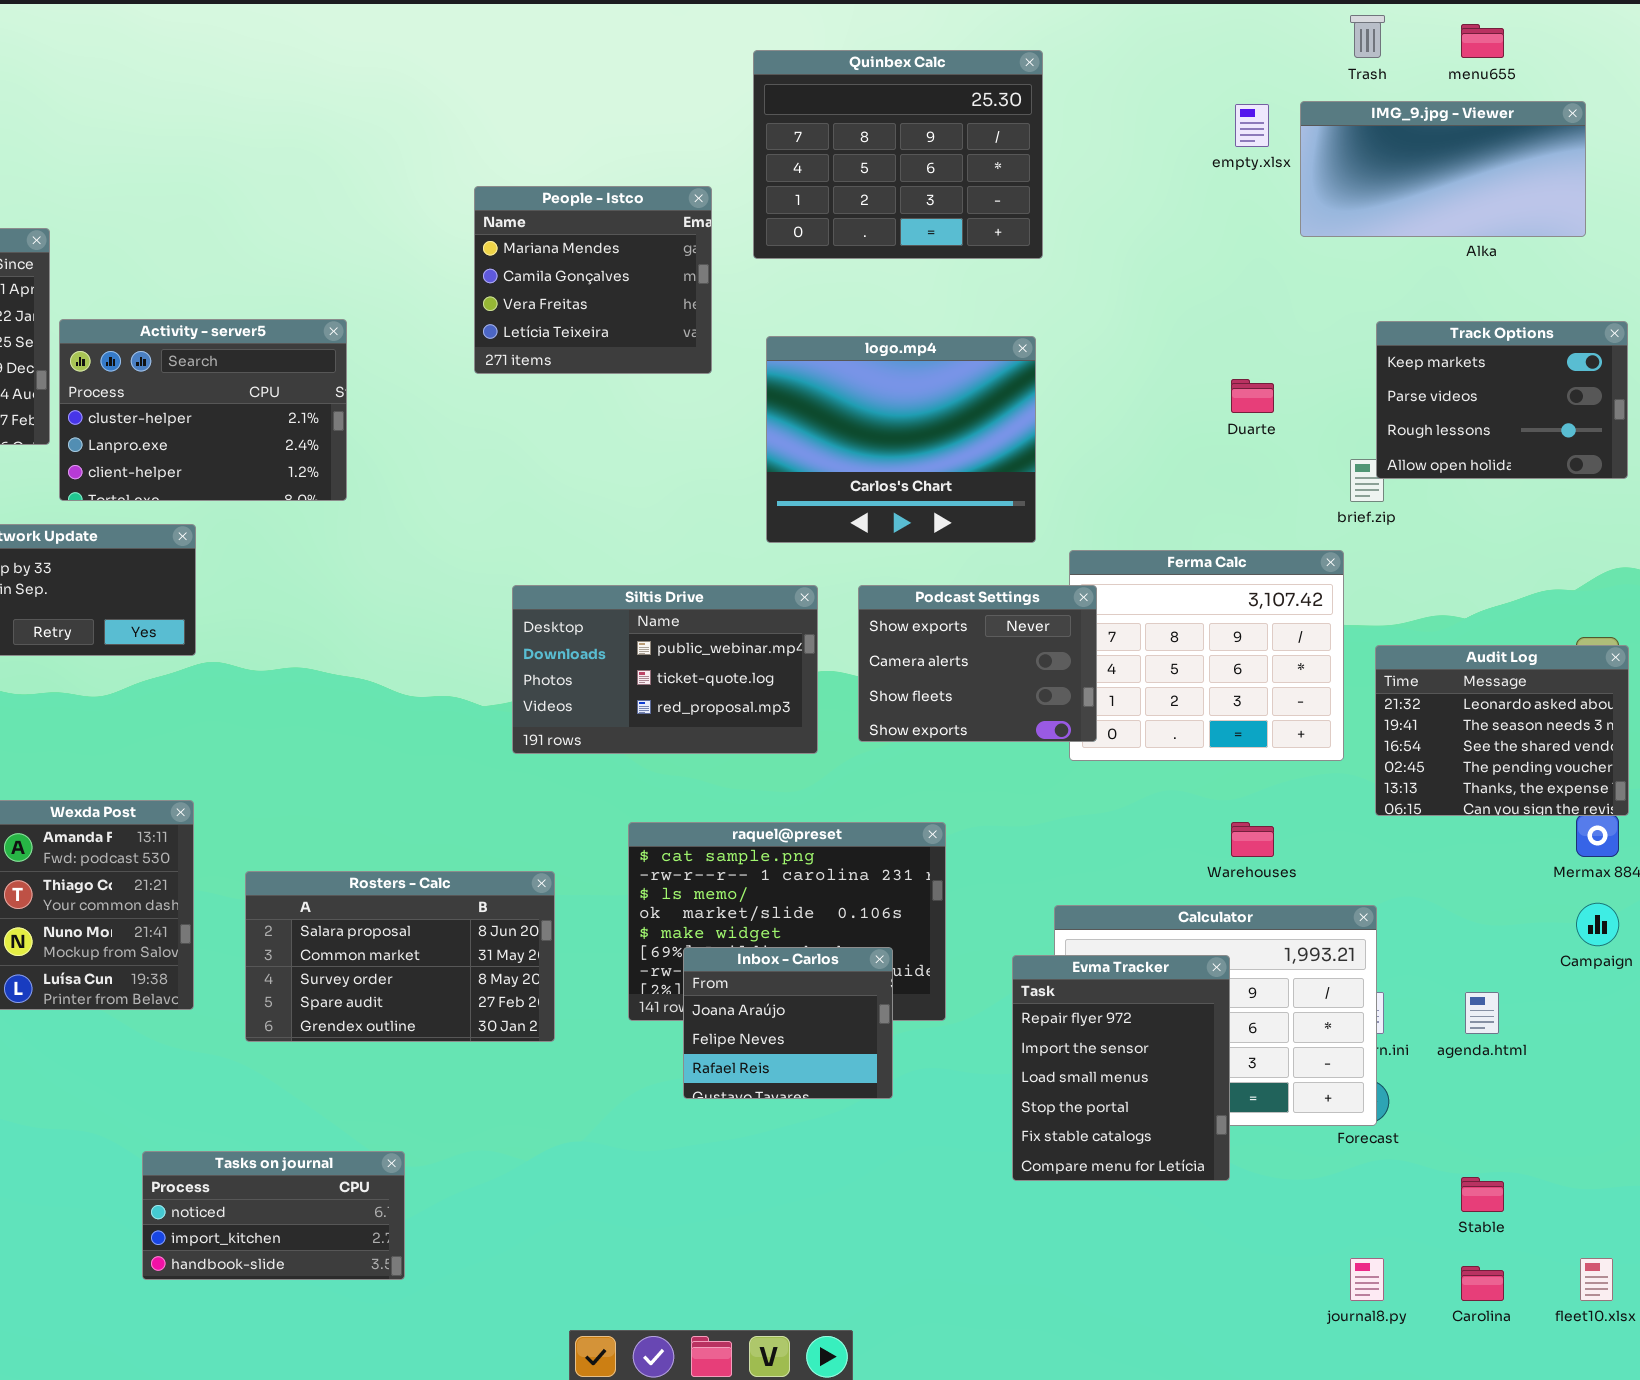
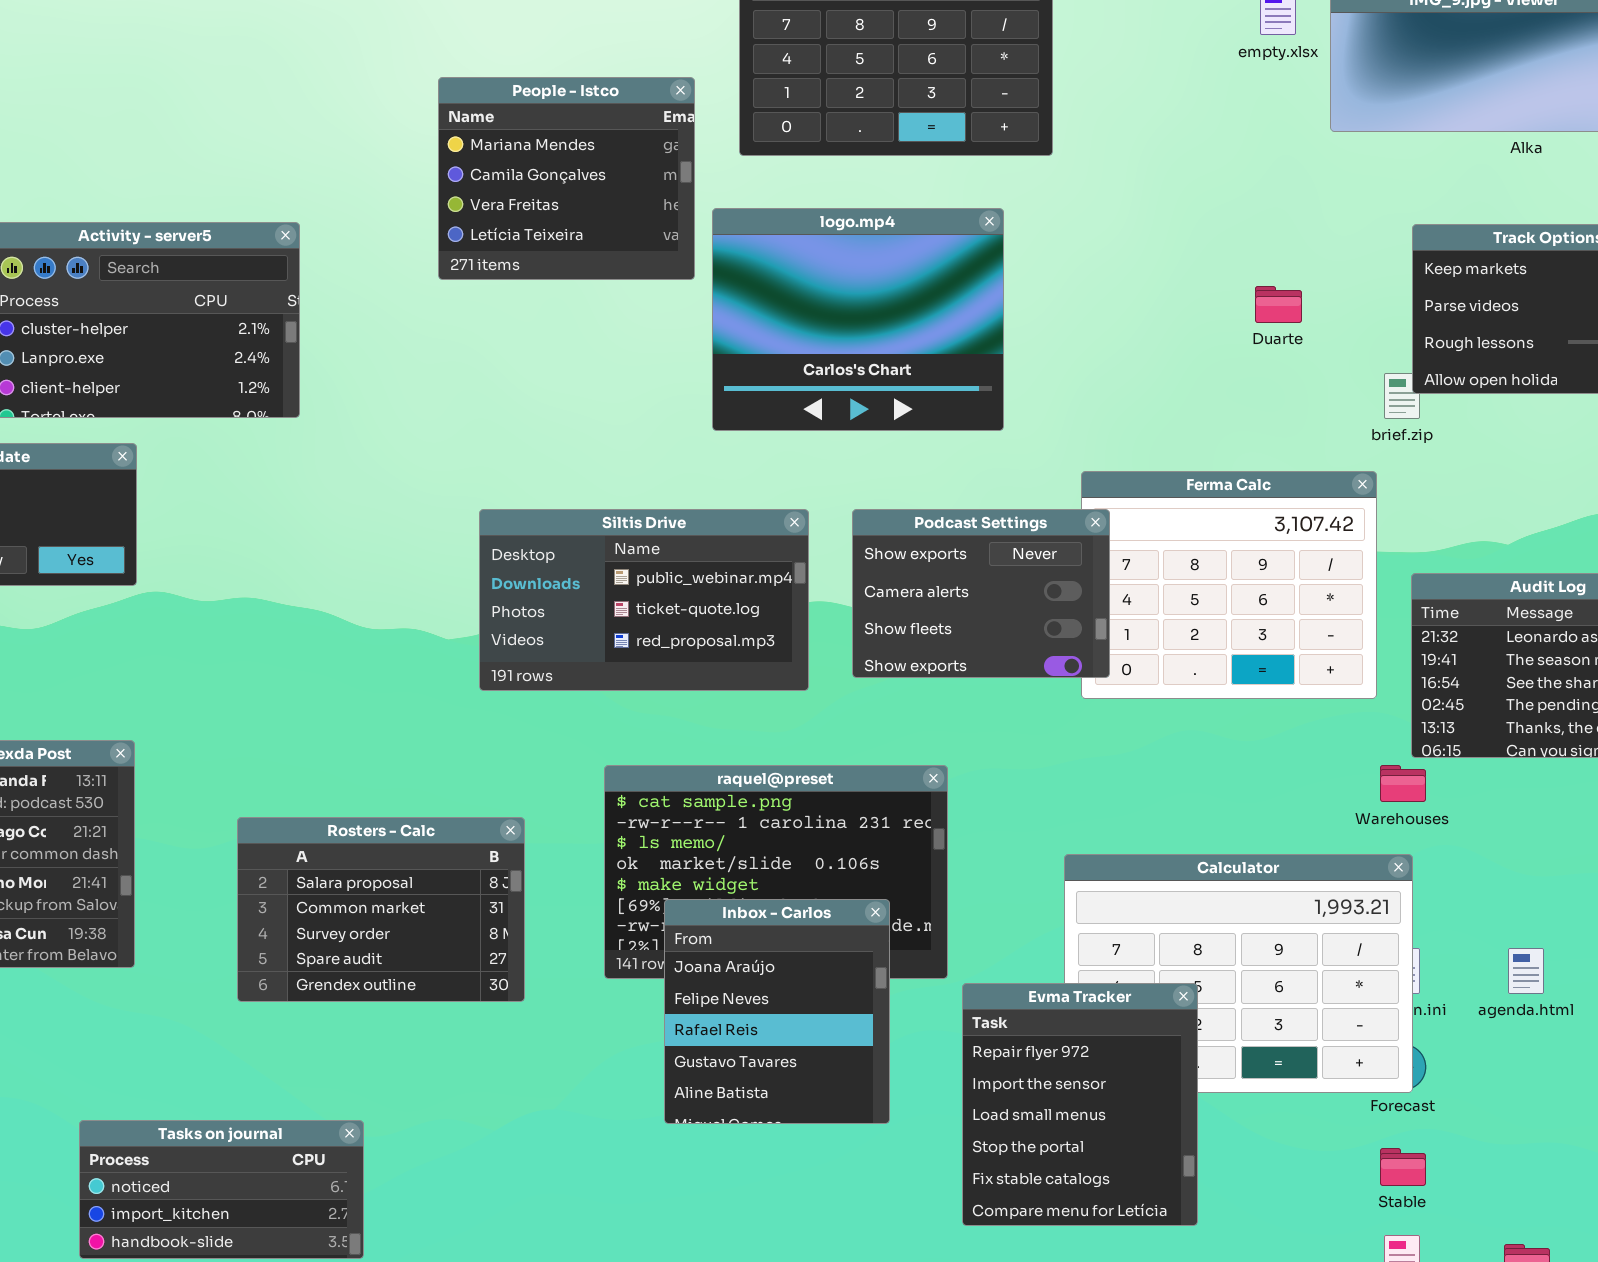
logo.mp4: [766,336,1036,543] -> [712,208,1004,431], moved
Warehouses: [1231,822,1274,857] -> [1380,765,1426,802], moved
Rosters - Calc: [245,871,555,1042] -> [237,817,525,1002], resized
Inbox - Carlos: [683,947,893,1099] -> [664,899,890,1124], resized
Evma Tracker: [1012,955,1230,1181] -> [962,983,1198,1226], moved
Stable: [1461,1177,1504,1212] -> [1380,1148,1426,1186], moved

